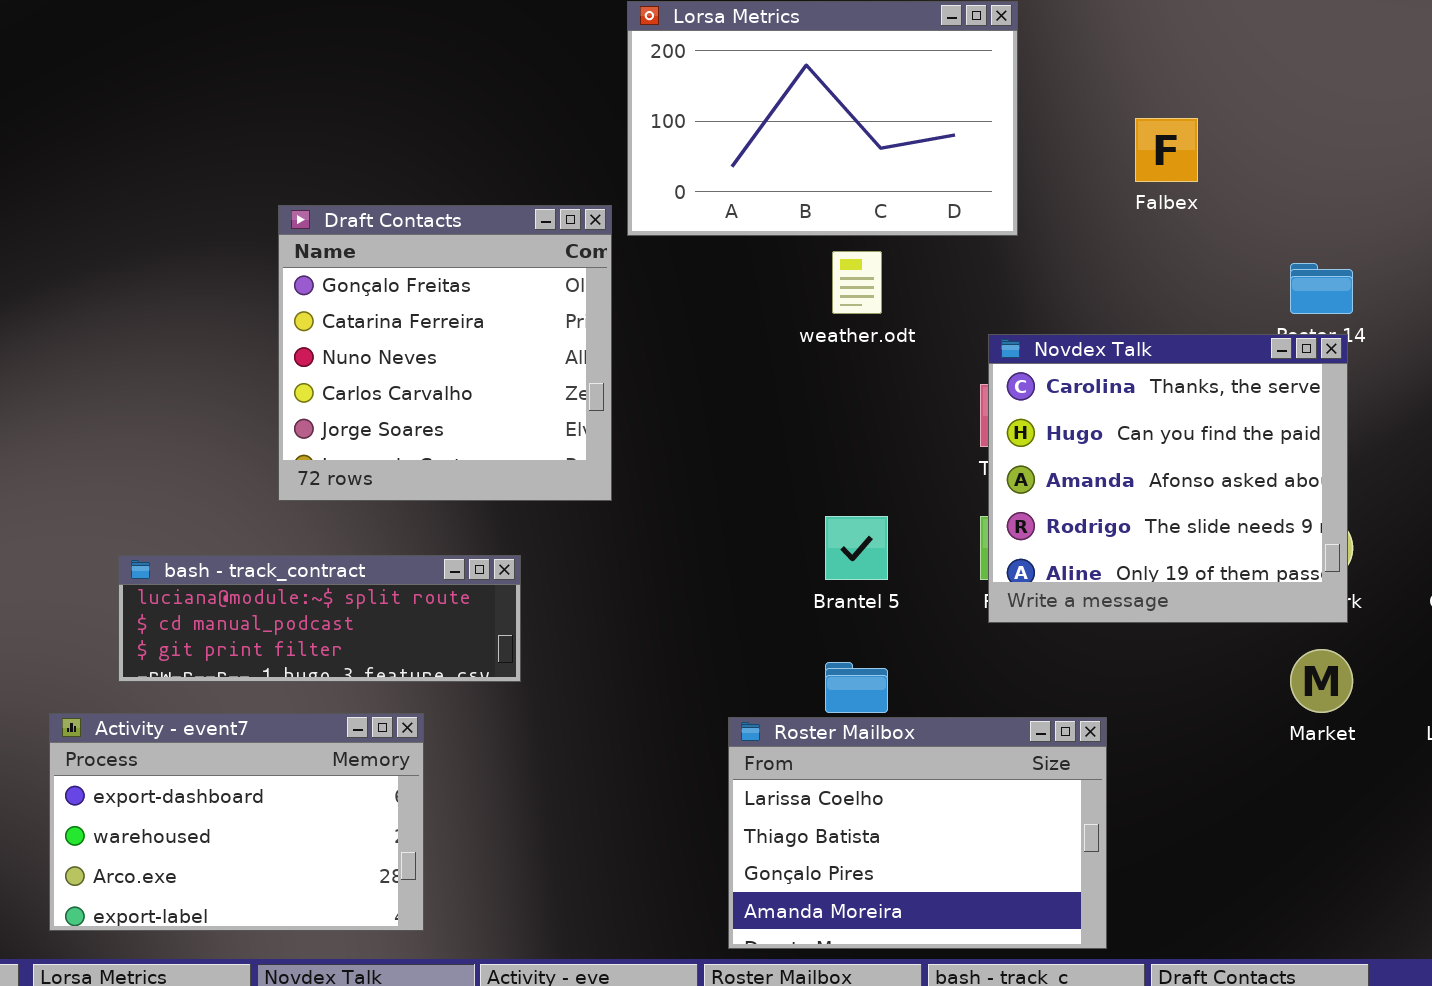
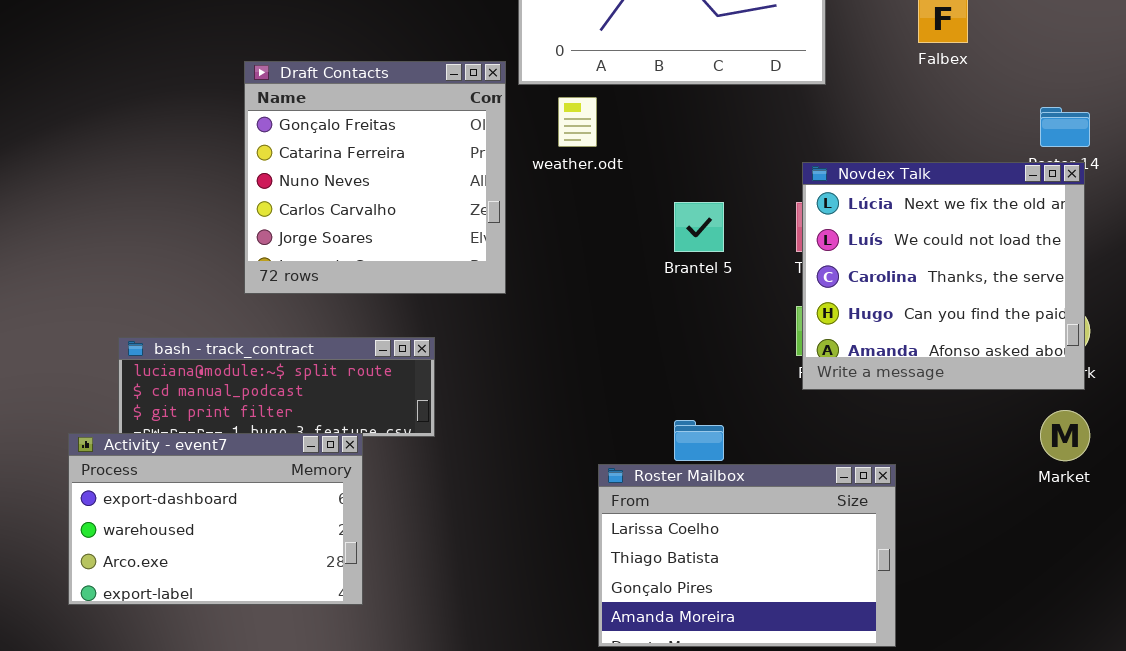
weather.odt: [832,251,882,314] -> [558,97,597,147], moved
Novdex Talk: [988,334,1348,623] -> [802,162,1085,390], scrolled up 2 rows
Brantel 5: [825,516,888,580] -> [674,202,724,252], moved
Activity - event7: [49,713,424,931] -> [68,433,363,605], moved

